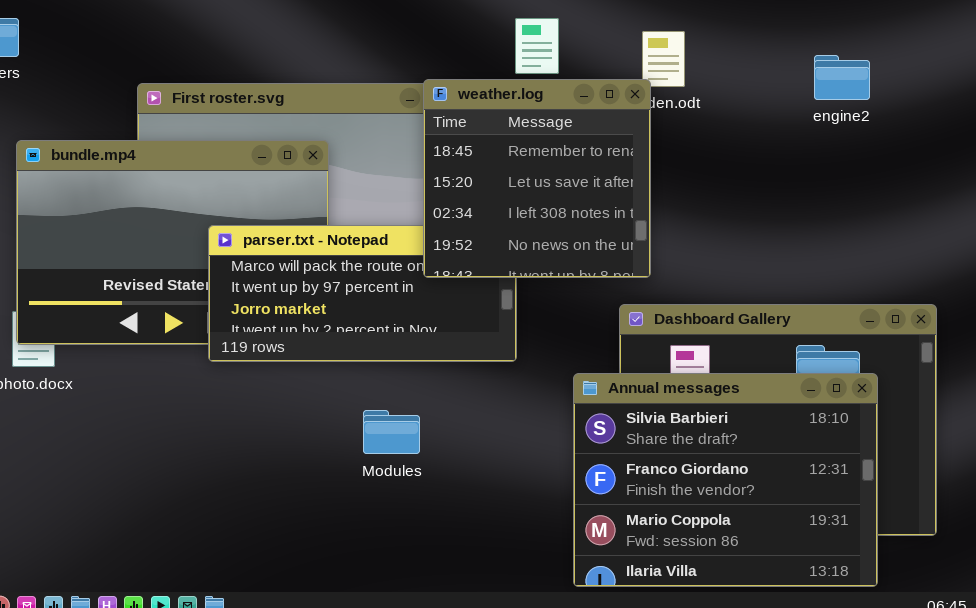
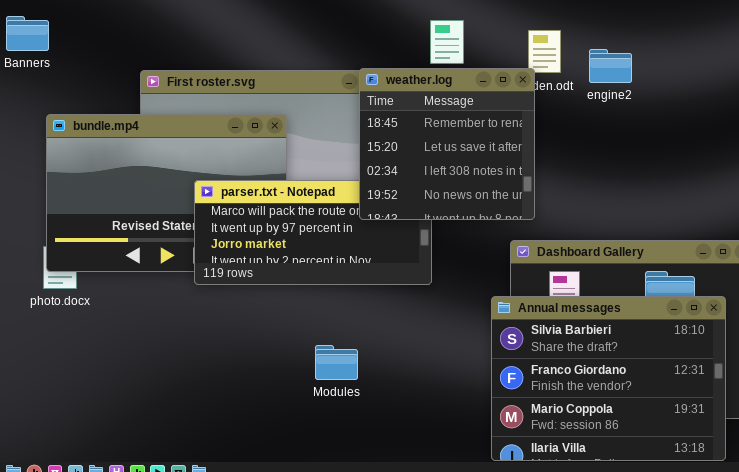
engine2: [814,55,870,100] -> [589,49,632,83], moved
Annual messages: [573,373,878,587] -> [491,296,726,461], moved
Modules: [363,410,420,454] -> [315,345,358,380], moved

